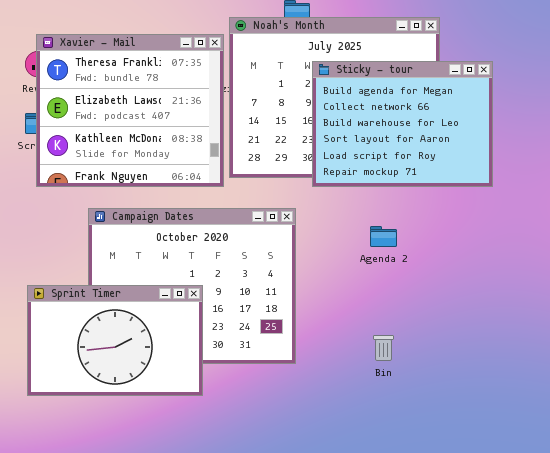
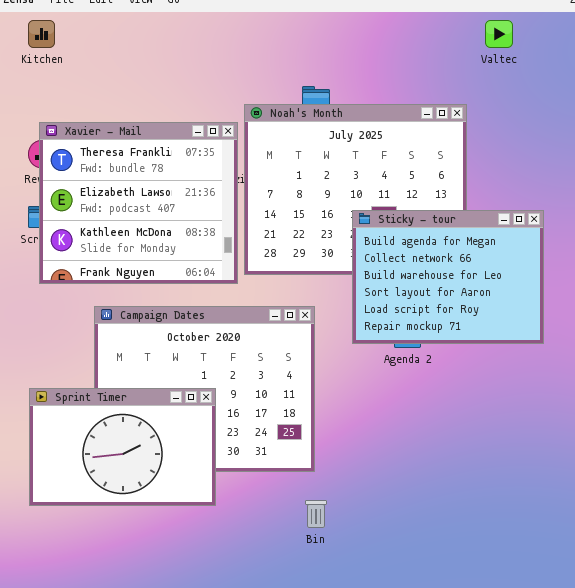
Sticky - tour: [312,61,493,187] -> [352,210,544,344], moved
Bin: [373,335,394,361] -> [305,500,327,528], moved

